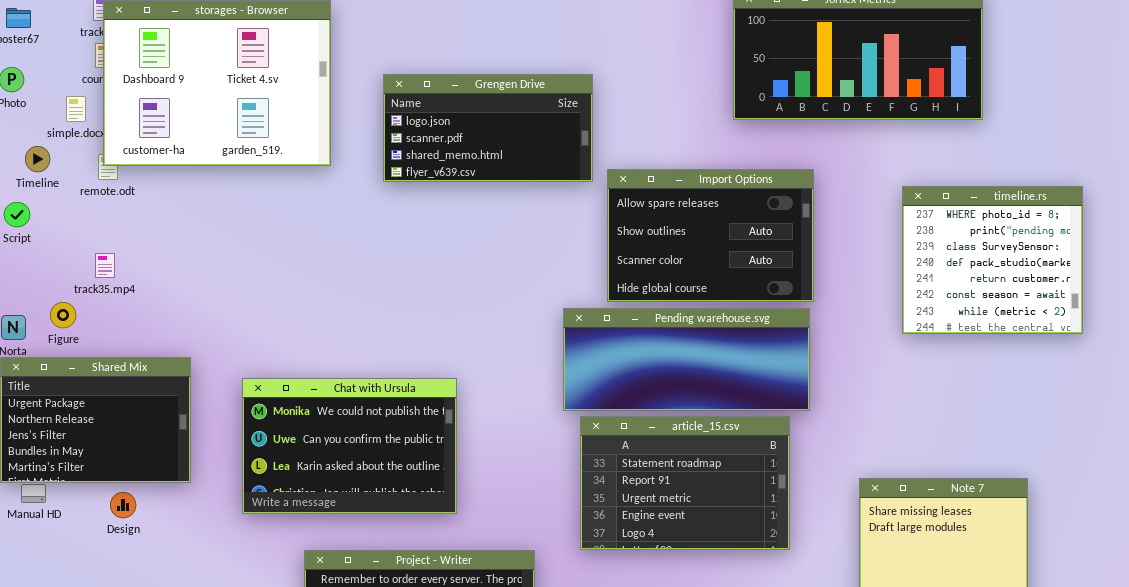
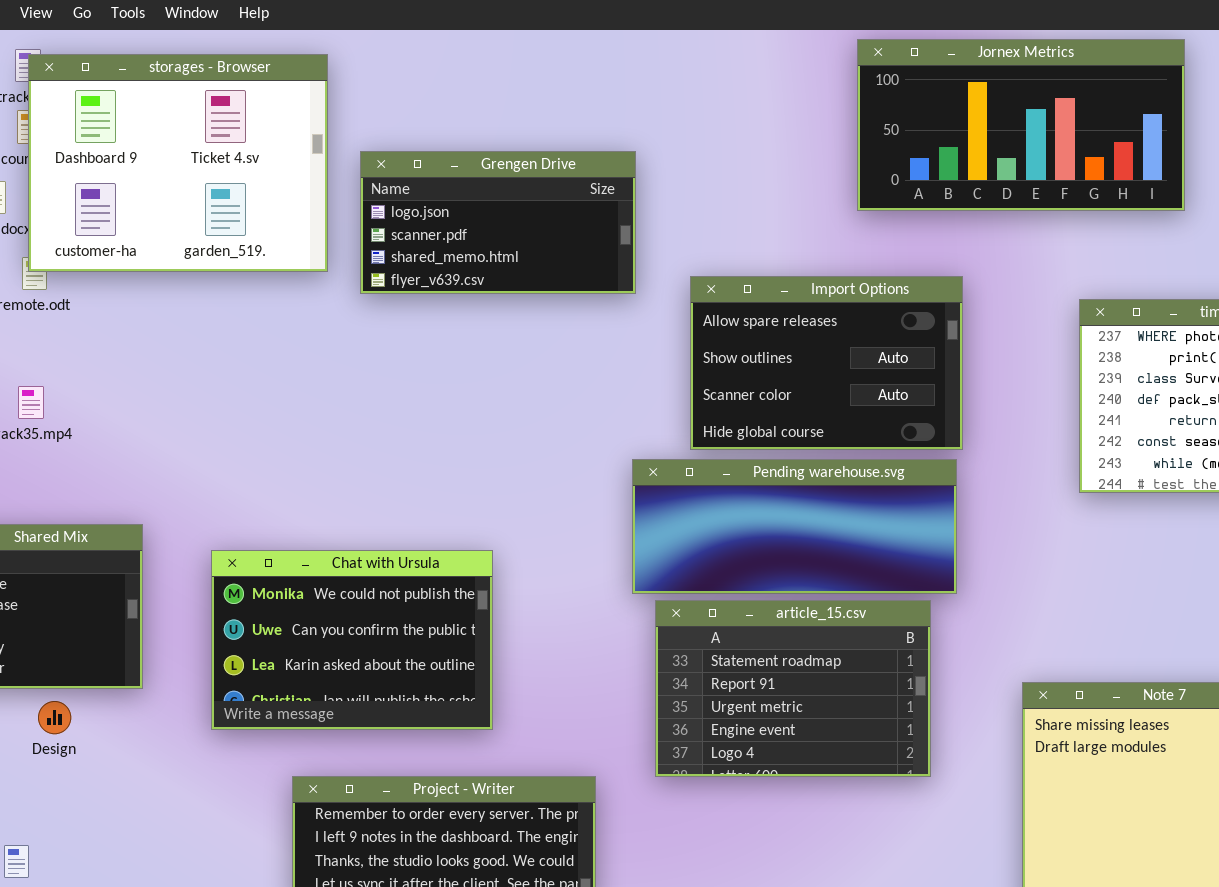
Grengen Drive: [383,74,593,182] -> [360,151,636,294], moved

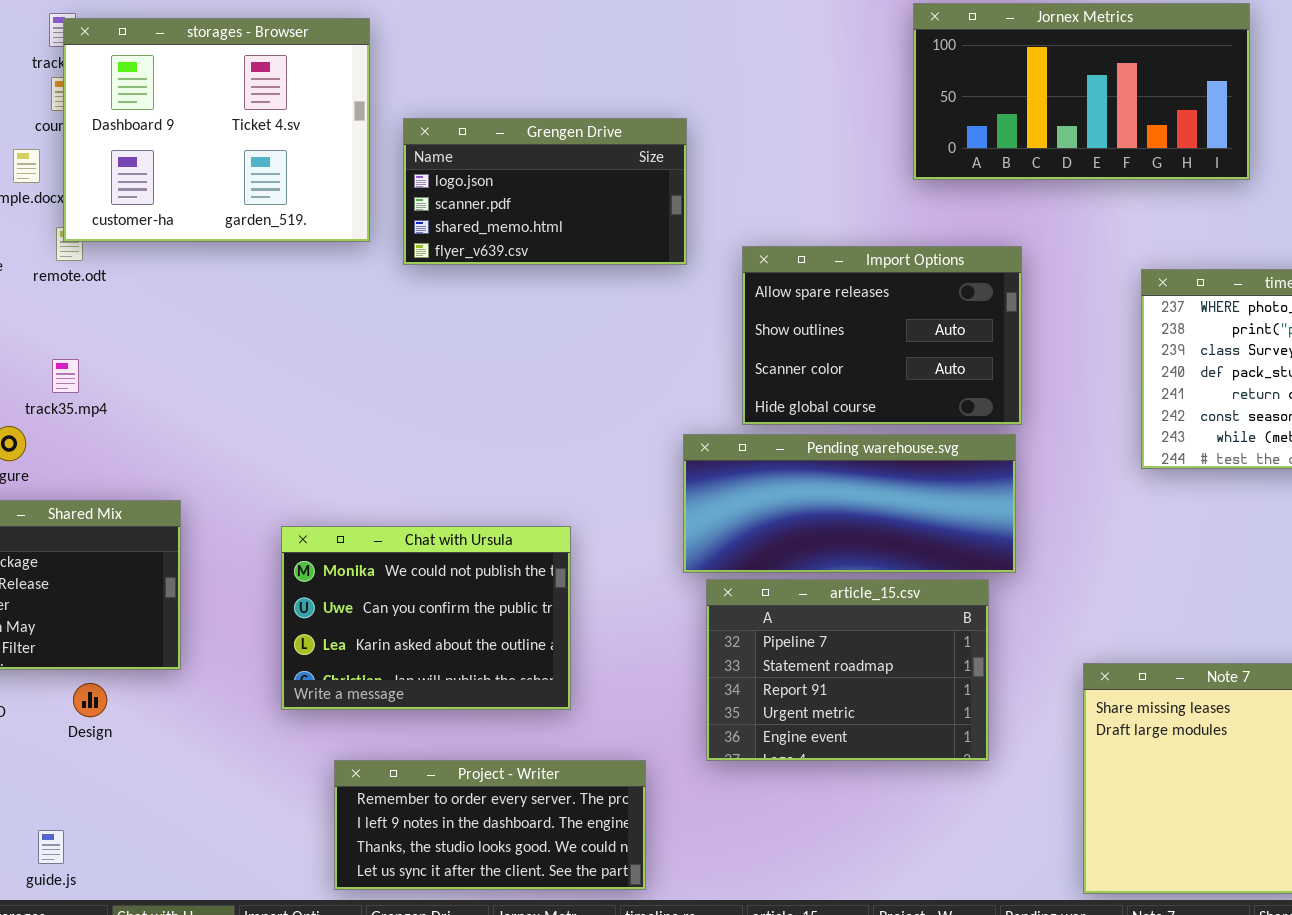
Chat with Ursula: [211,550,493,730] -> [281,526,571,710], moved
article_15.csv: [655,600,931,777] -> [706,579,989,761], scrolled up 1 row

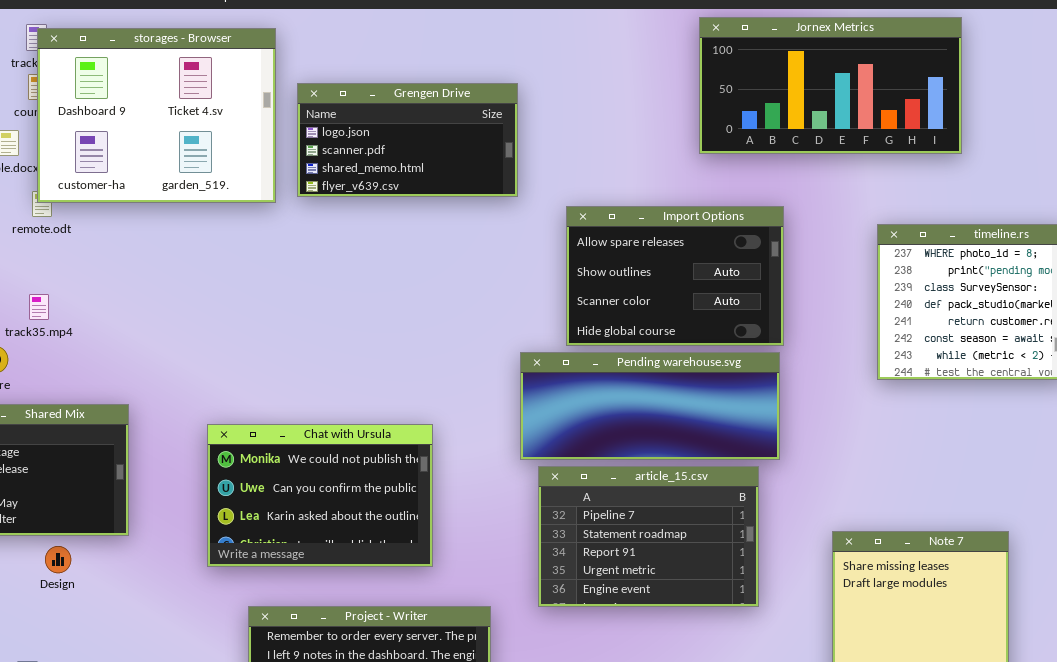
Grengen Drive: [403,118,687,265] -> [297,83,518,197], moved

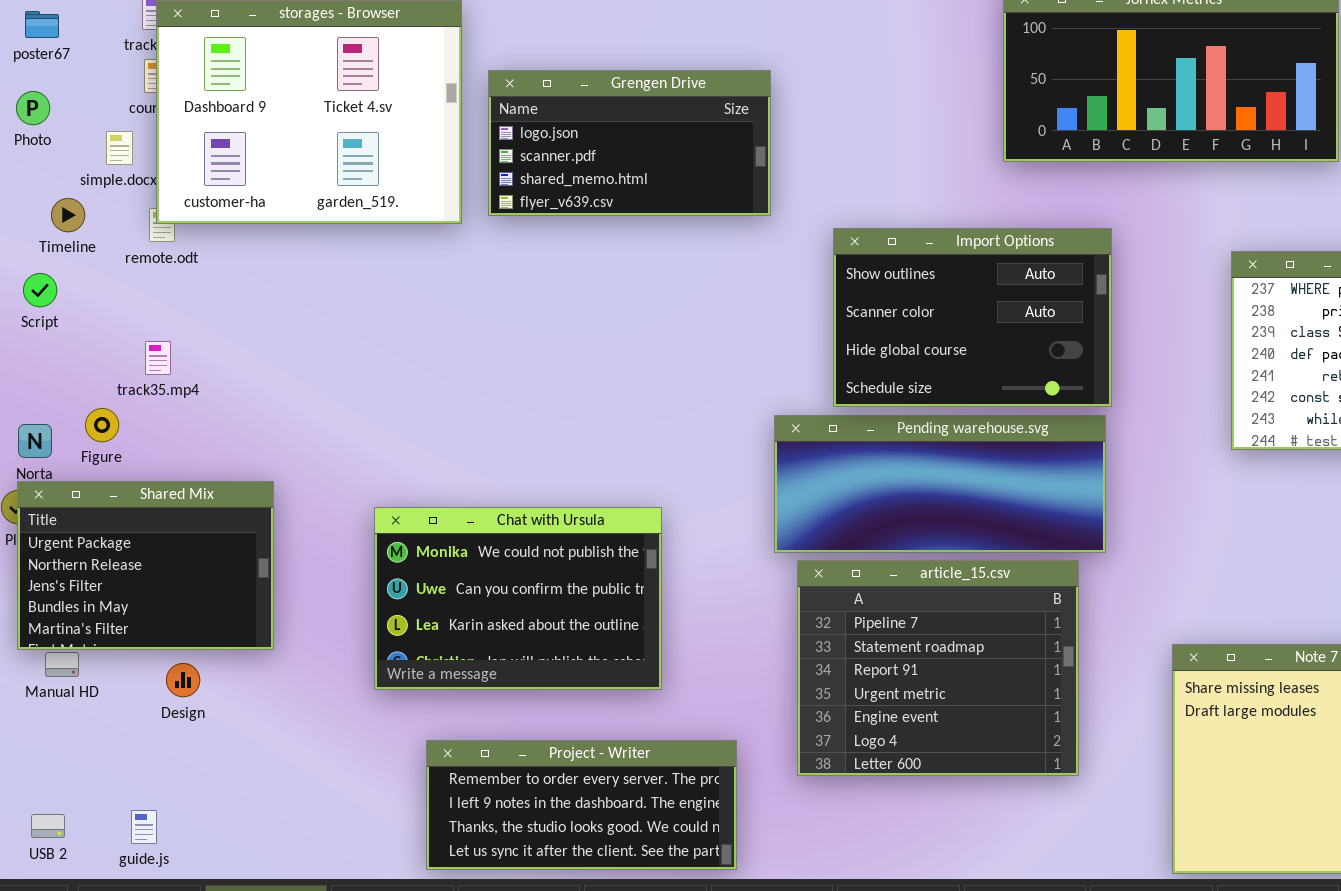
Import Options: [566,206,784,346] -> [833,228,1112,407], scrolled down 1 row
article_15.csv: [538,466,759,607] -> [797,560,1079,776], resized

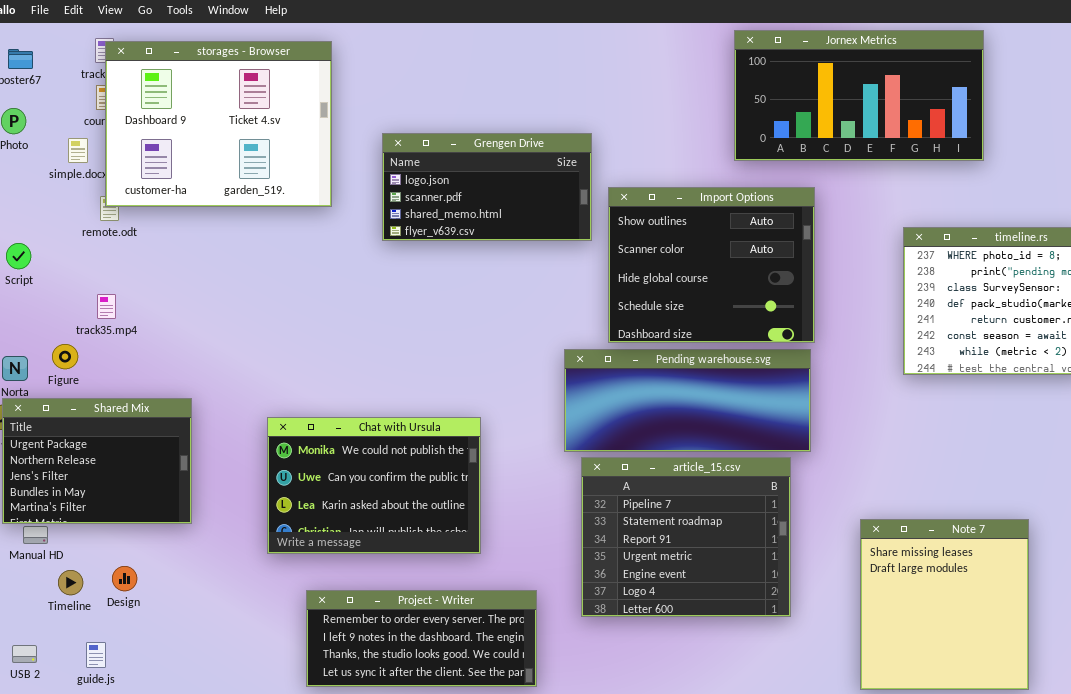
Grengen Drive: [488,70,771,216] -> [382,133,592,241], moved
Timeline: [51,198,85,232] -> [58,570,83,595], moved
Import Options: [833,228,1112,407] -> [608,187,815,343], resized
Design: [166,663,200,697] -> [112,566,137,591], moved

